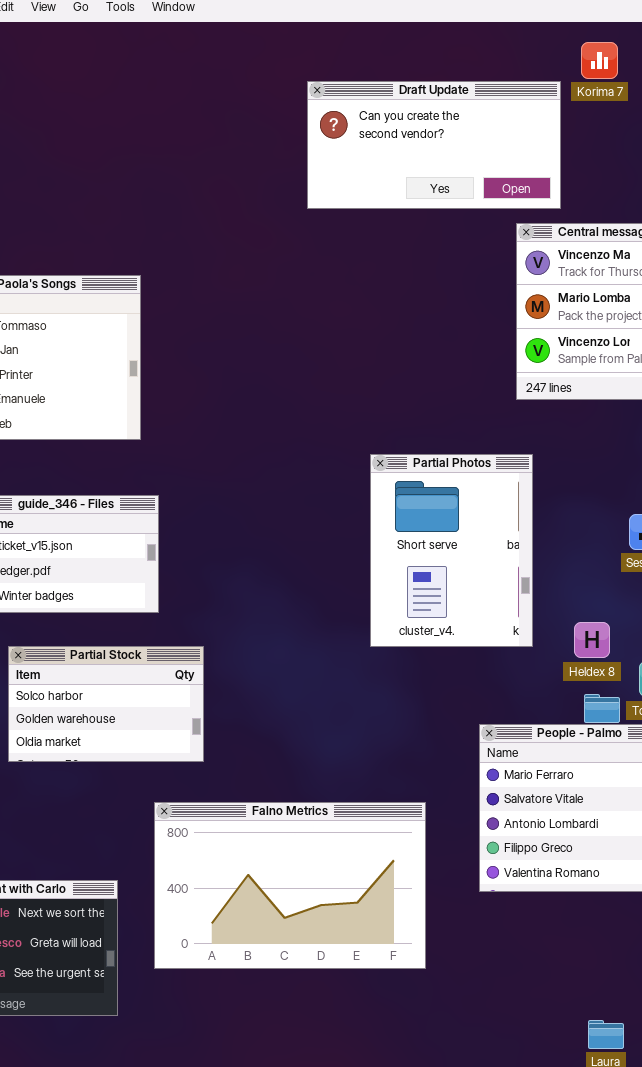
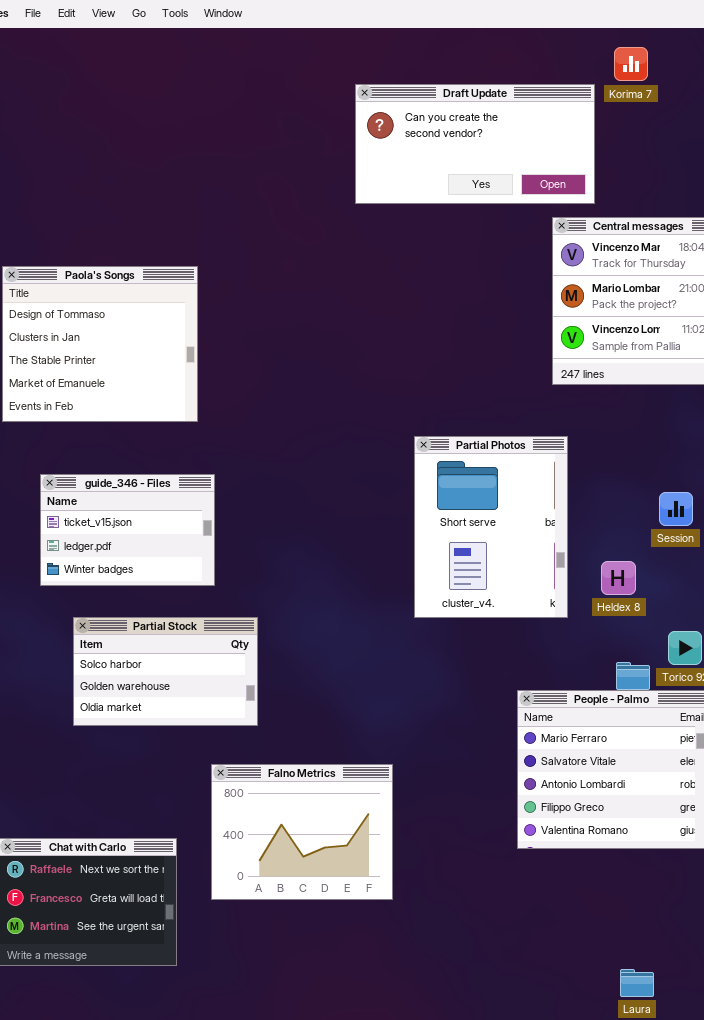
Heldex 8: [574,622,610,658] -> [601,561,636,595], moved
Falno Metrics: [154,802,426,969] -> [211,764,393,900], resized

